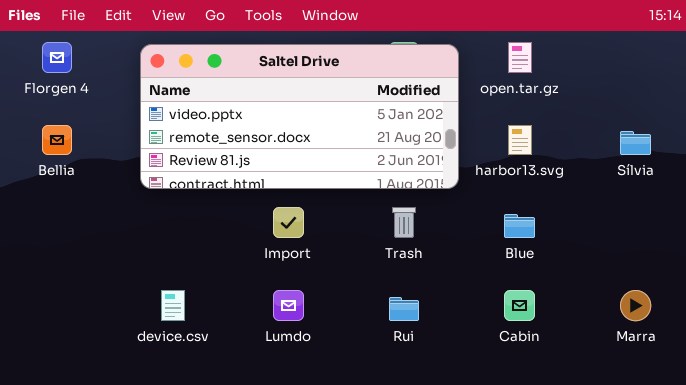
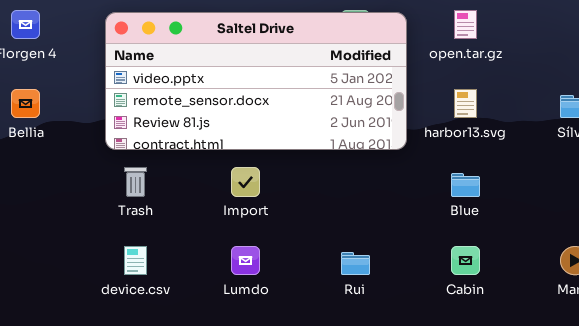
Trash: [392,207,416,238] -> [124,167,147,197], moved

